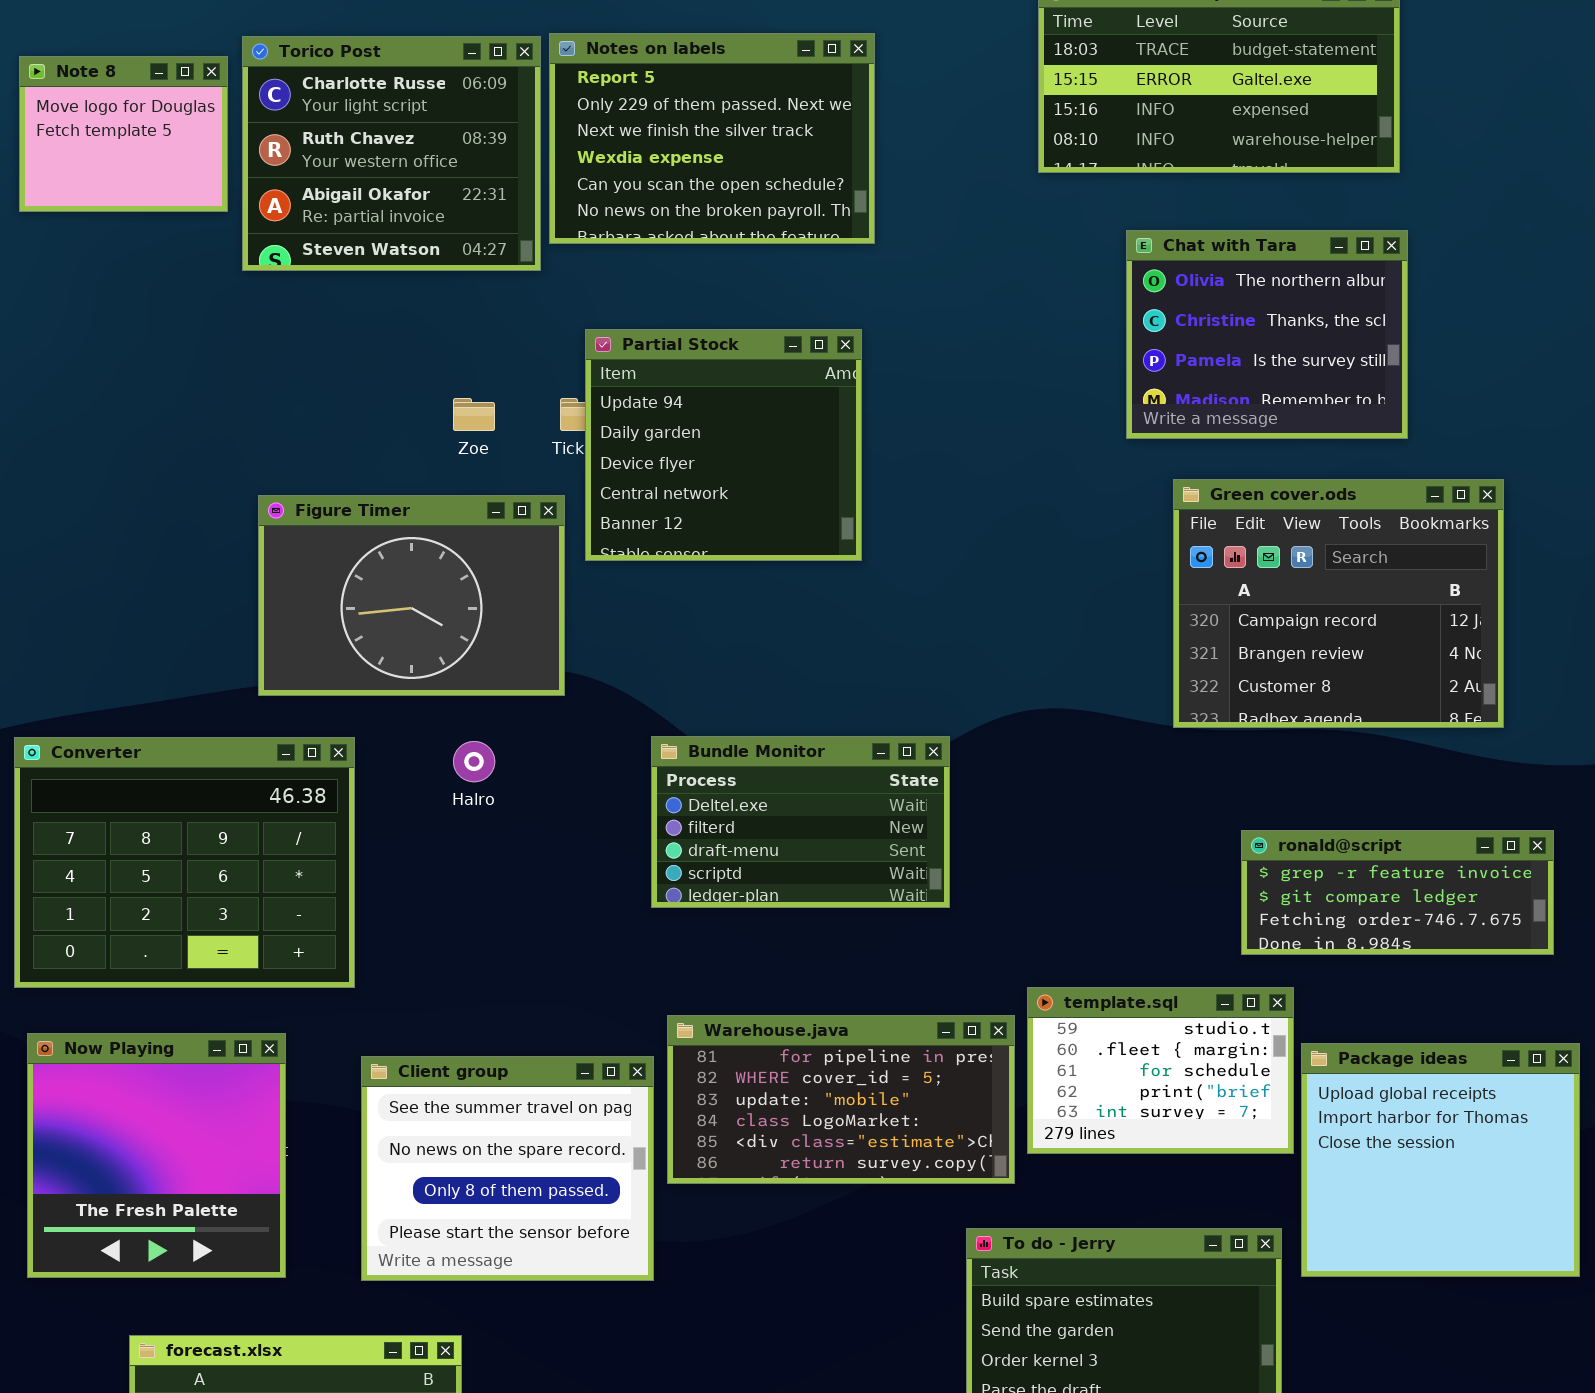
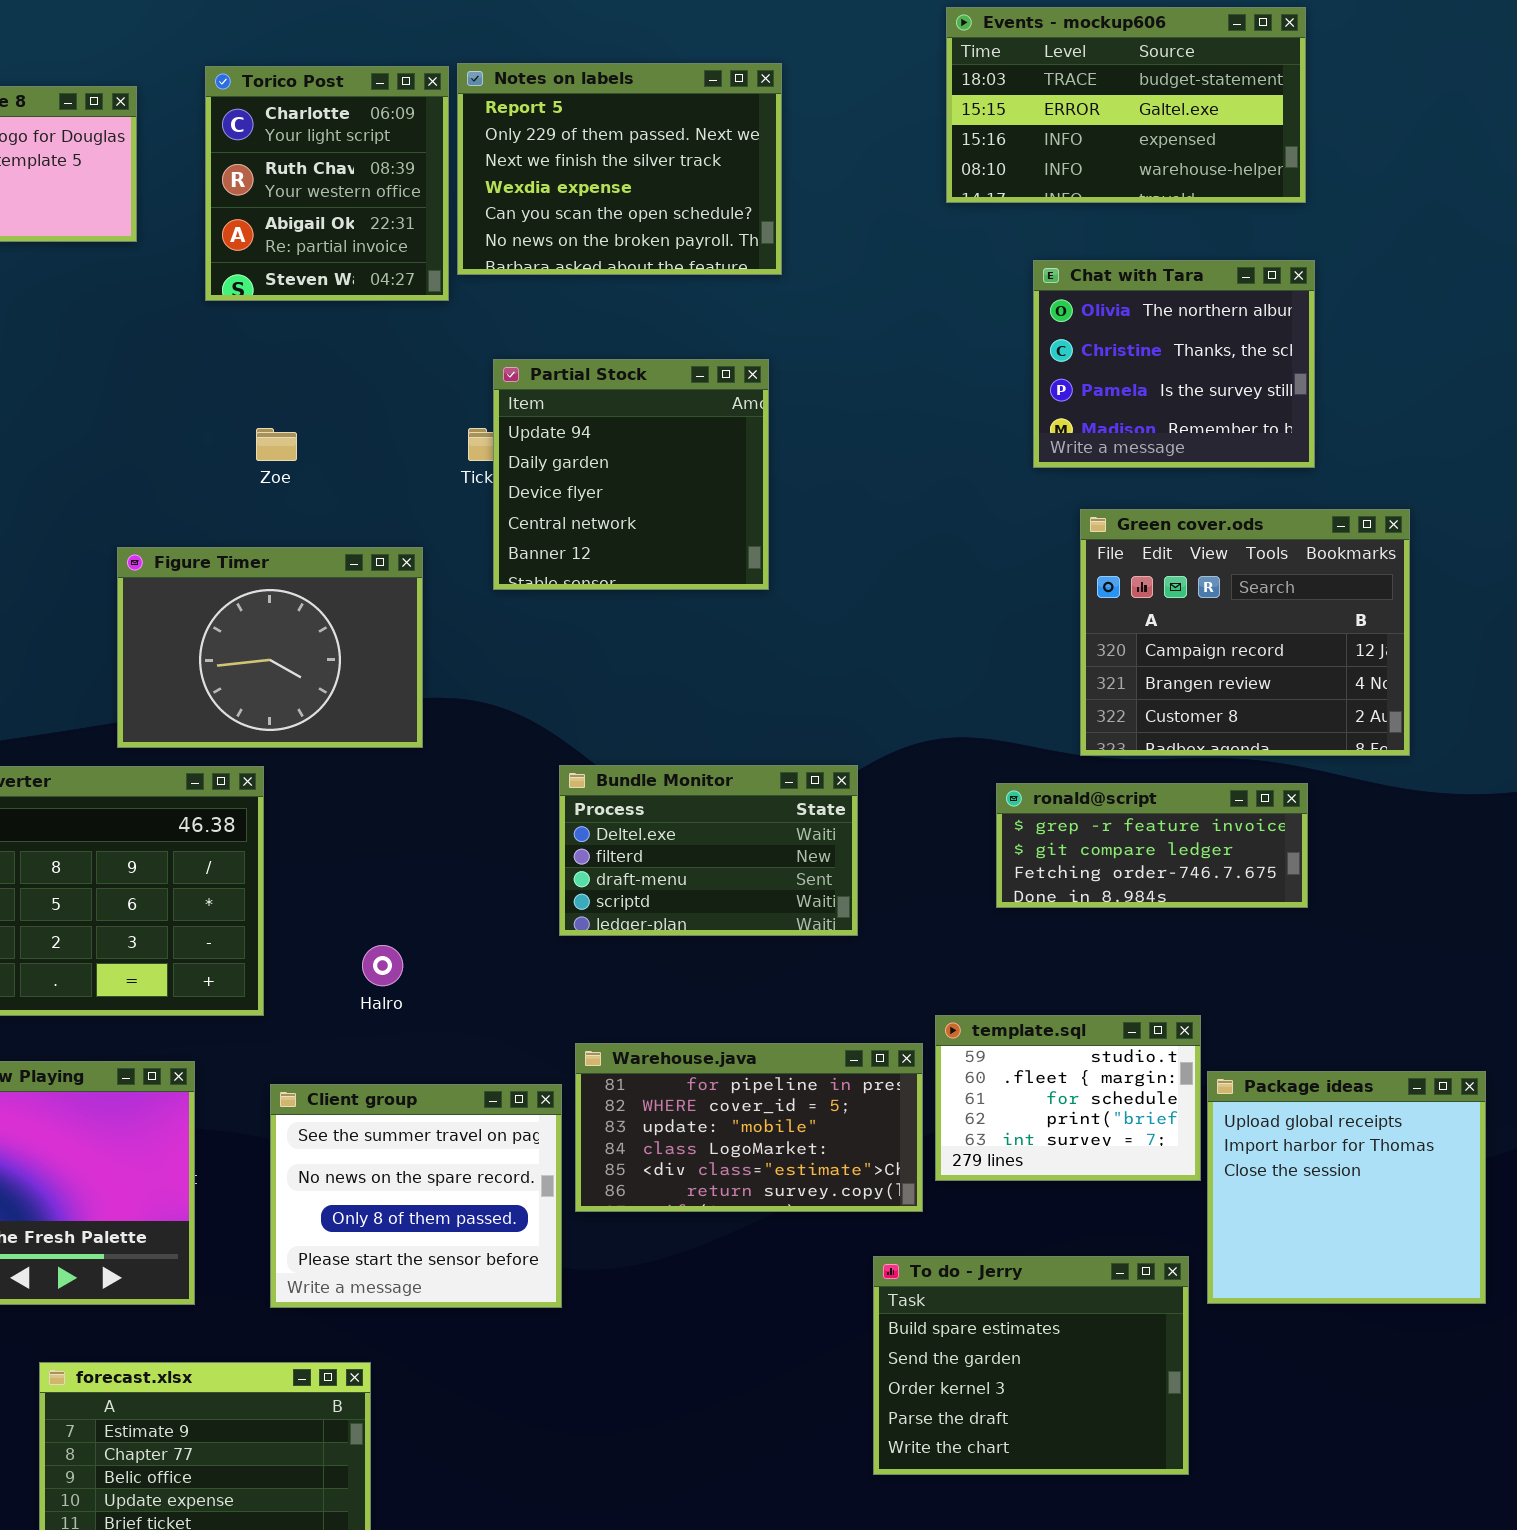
Torico Post: [242,36,541,271] -> [205,66,449,301], resized
Zoe: [453,398,495,431] -> [256,428,297,461], moved
Figure Timer: [258,495,565,696] -> [117,547,423,748], moved
Halro: [453,741,495,782] -> [362,945,403,986], moved
ronald@script: [1241,830,1554,955] -> [996,783,1308,908], moved

